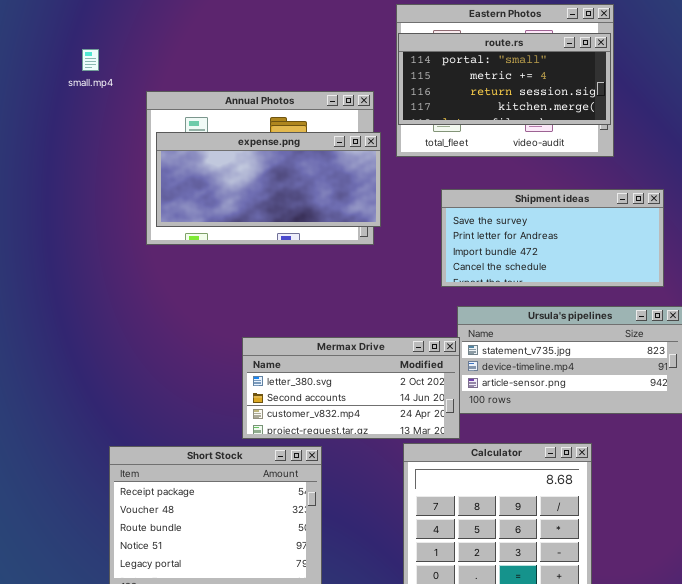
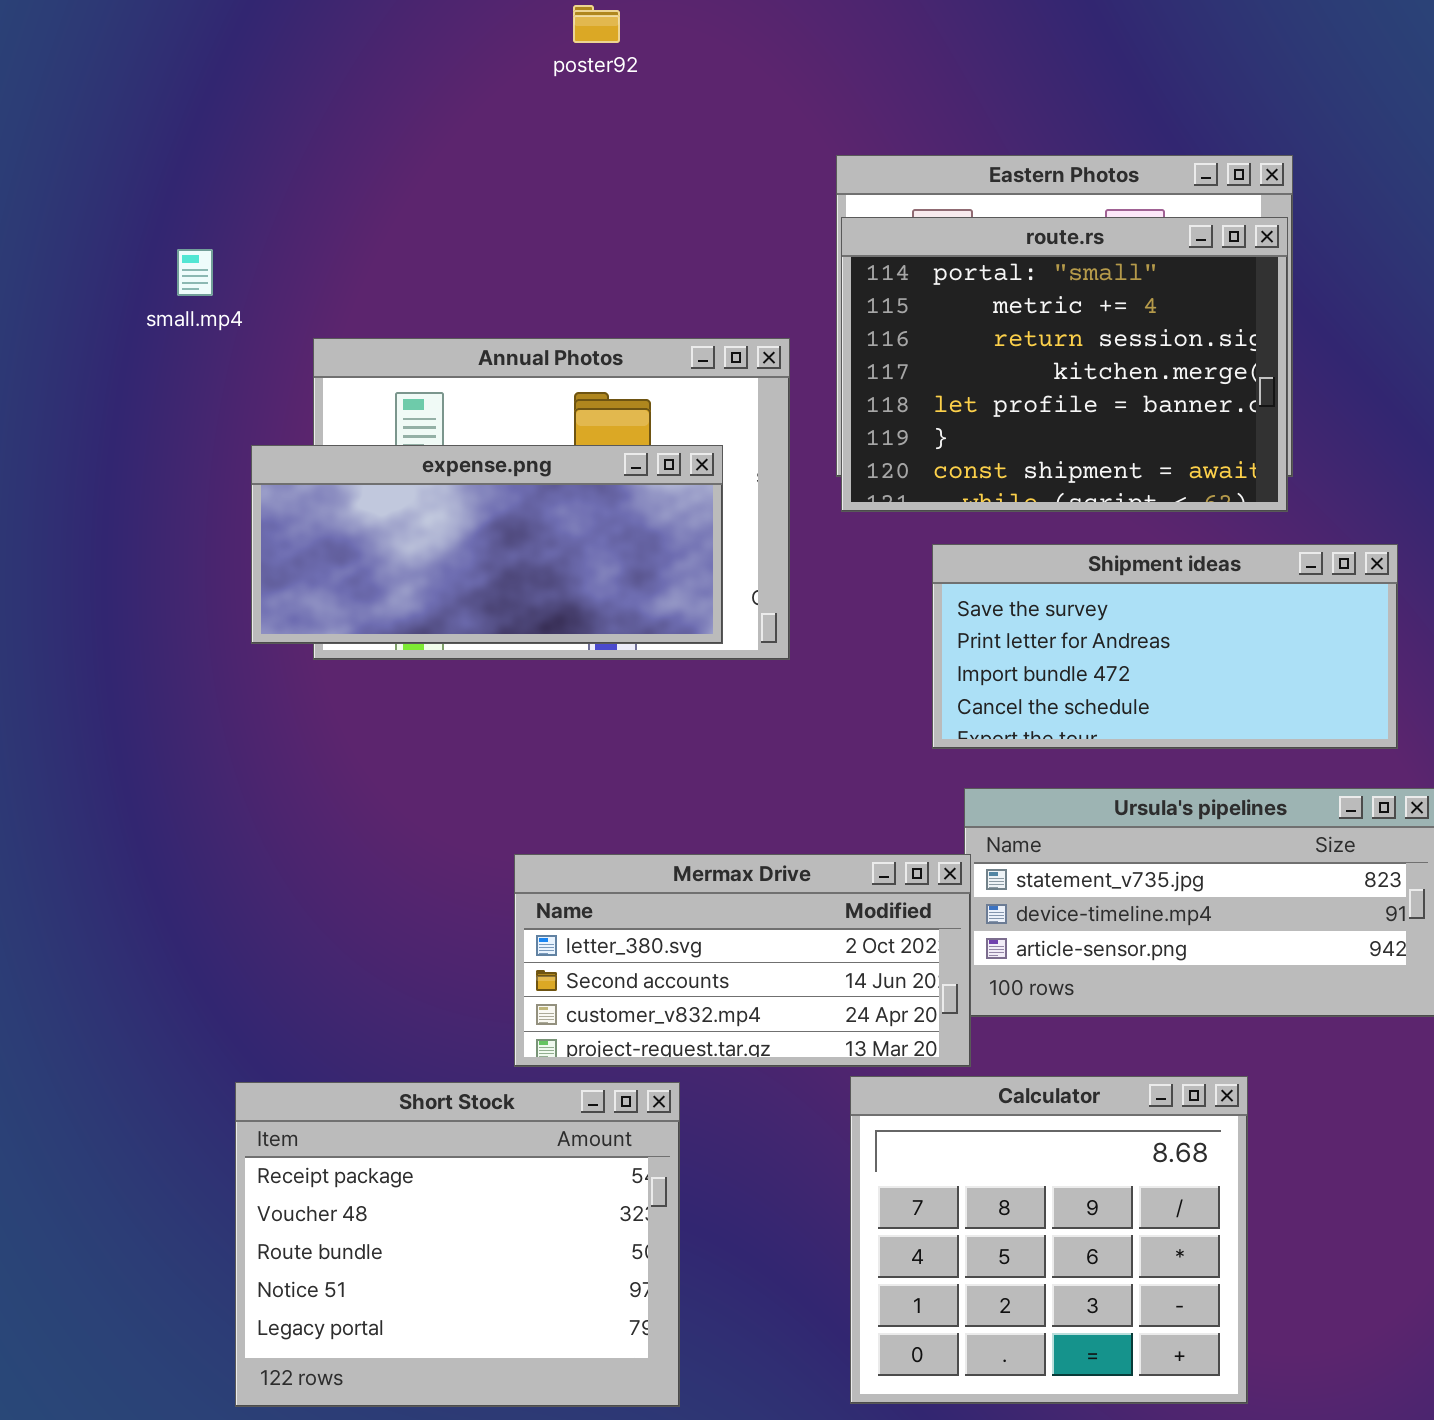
route.rs: [398,33,611,125] -> [841,217,1288,512], resized
expense.png: [156,132,381,227] -> [251,445,723,644], moved

